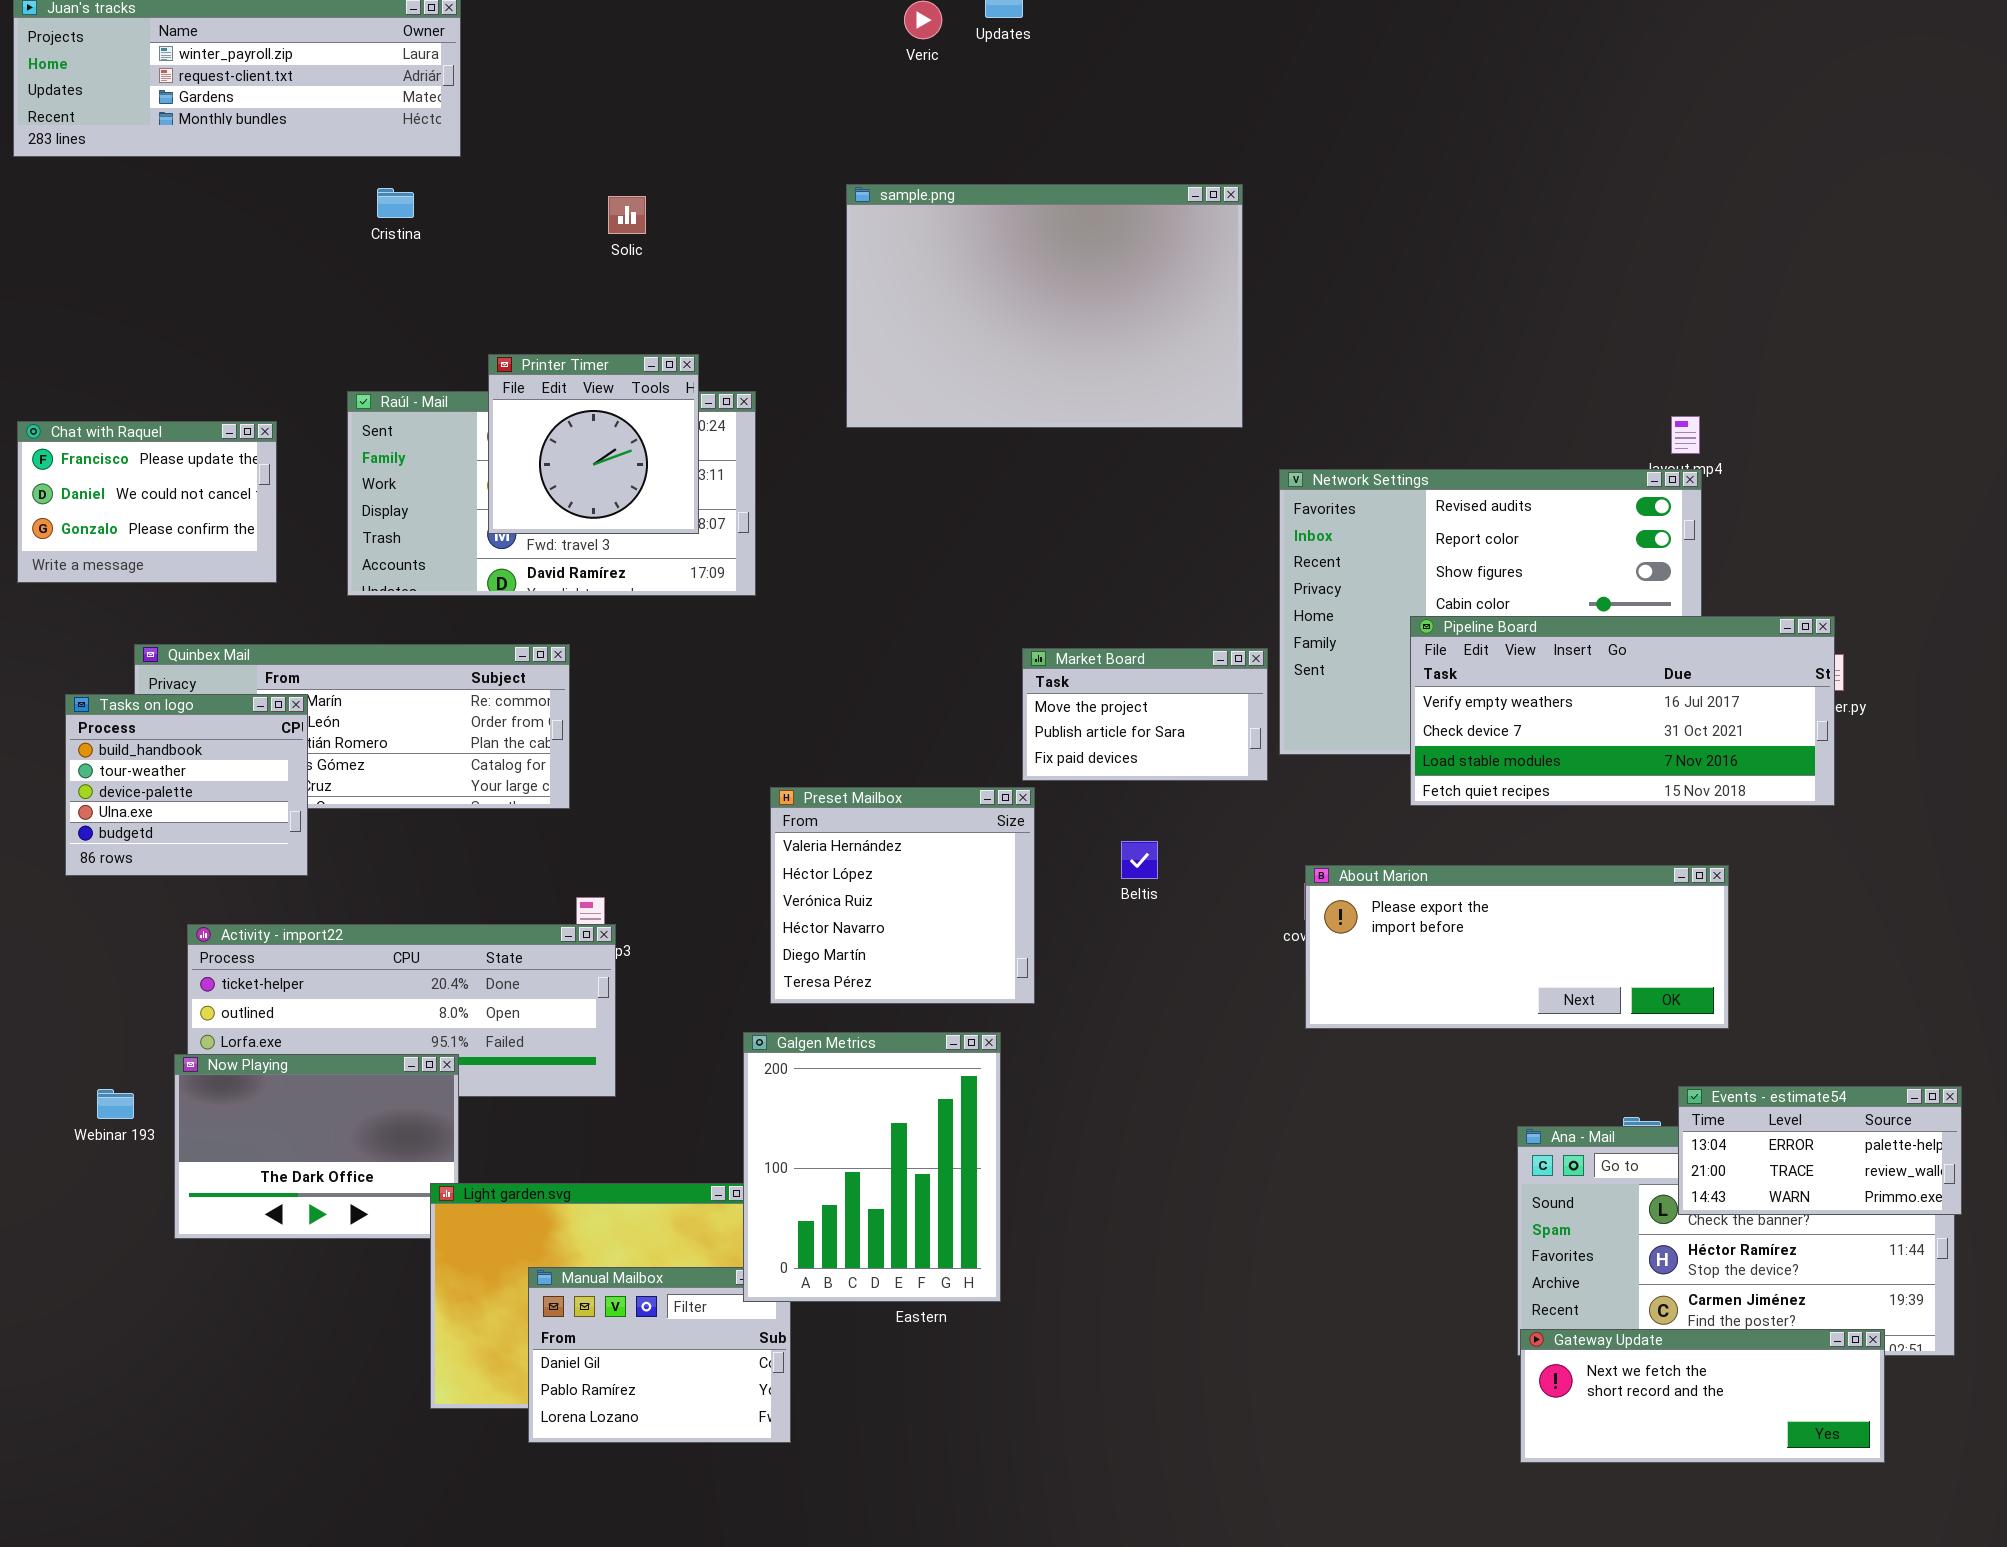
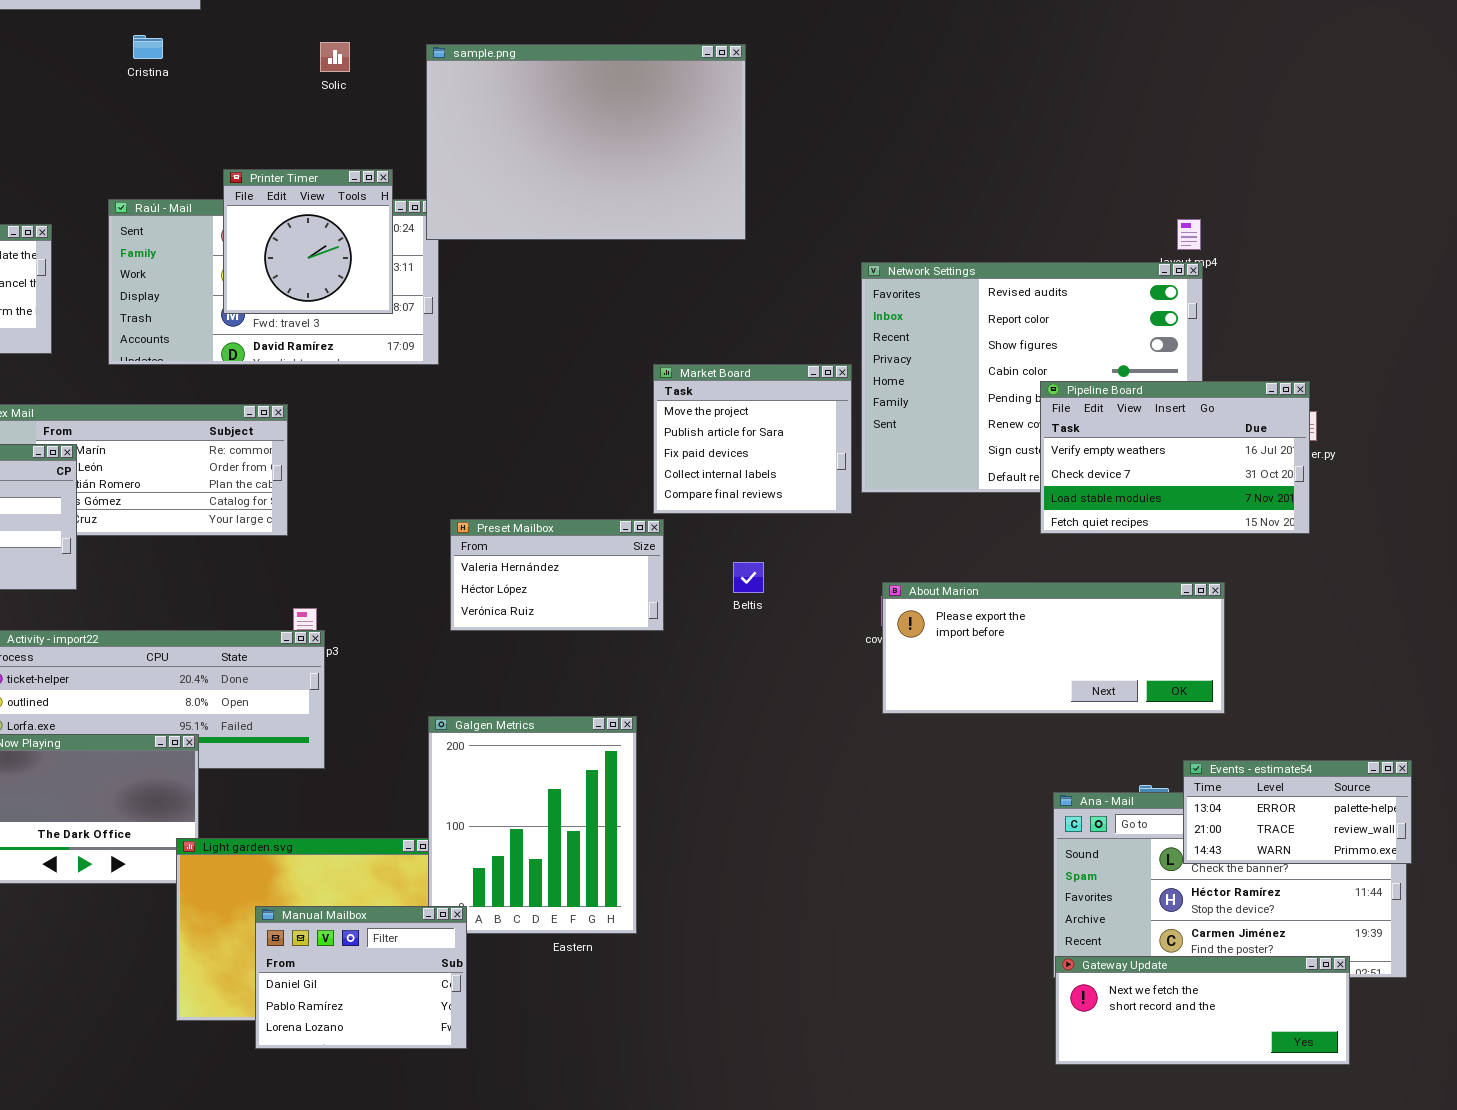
sample.png: [846,184,1243,428] -> [426,44,746,240], moved
Pipeline Board: [1410,616,1835,806] -> [1040,381,1310,534], resized
Market Board: [1022,648,1268,781] -> [653,364,852,514], resized
Preset Mailbox: [770,787,1035,1004] -> [450,519,664,631], resized
Manual Mailbox: [528,1267,791,1443] -> [255,906,467,1049], raised

